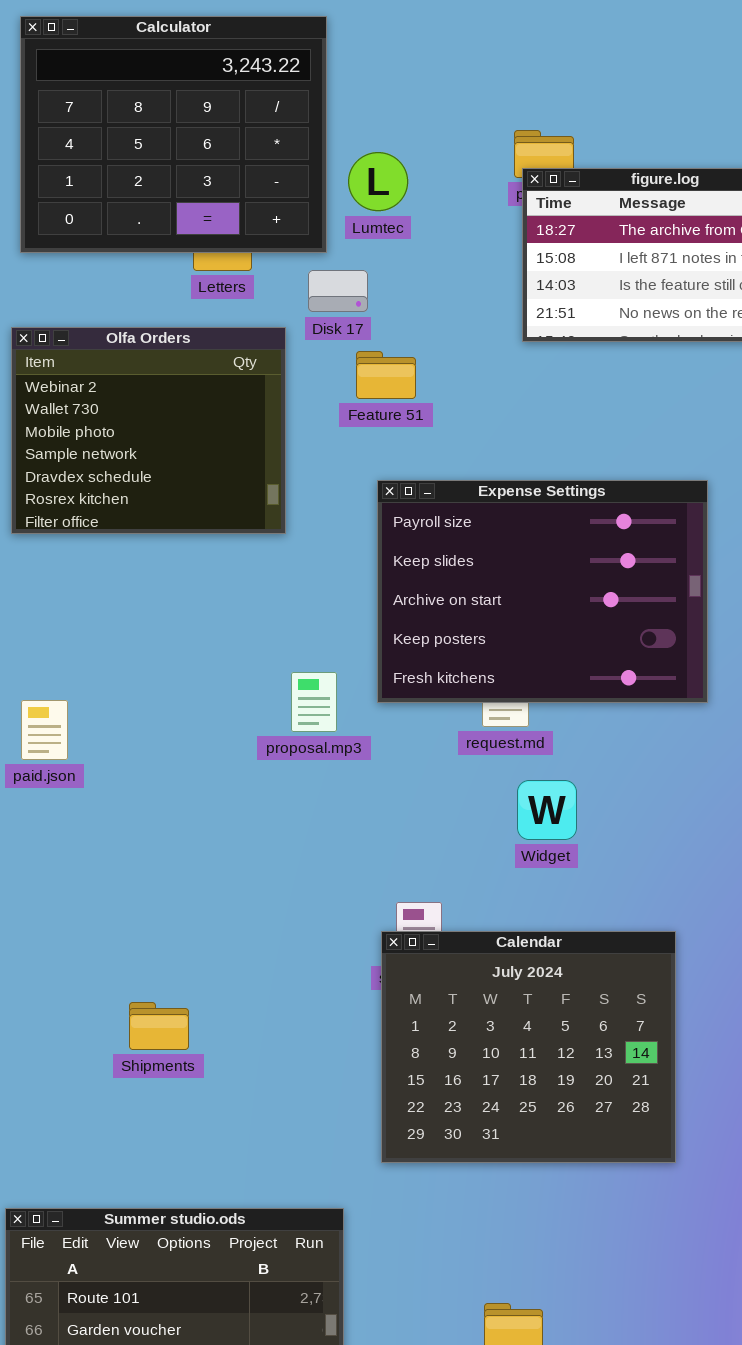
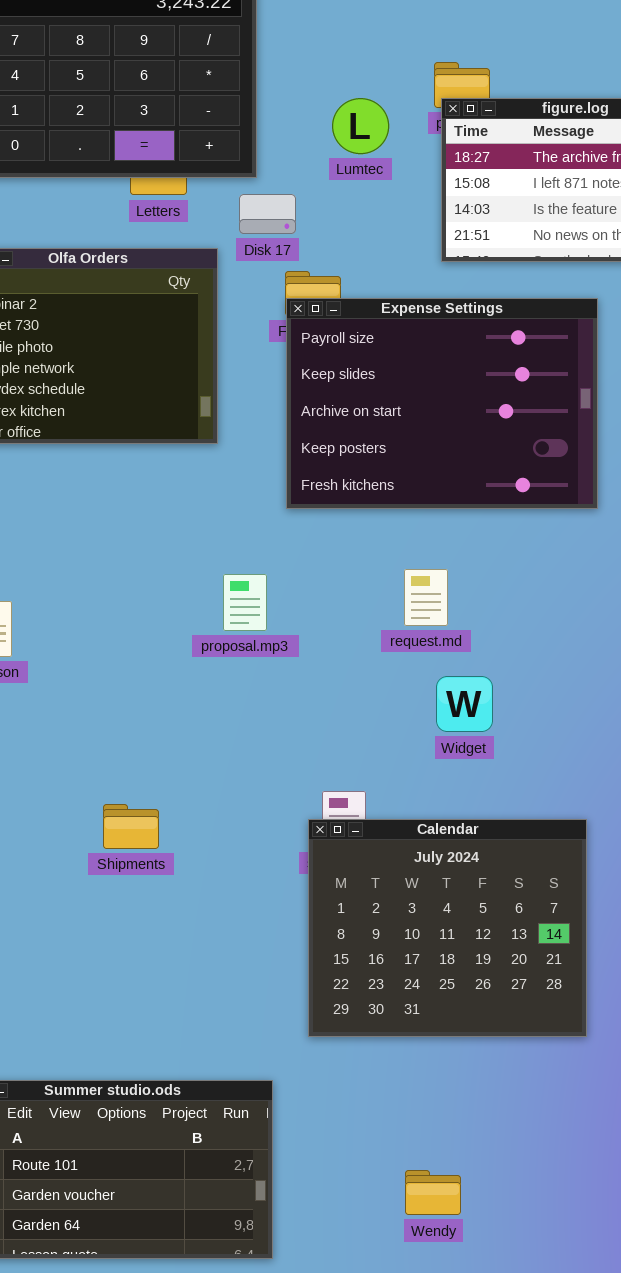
Lumtec: [348,152,408,211] -> [332,98,389,154], moved
Expense Settings: [377,480,708,703] -> [286,298,598,509], moved
Shipments: [129,1002,189,1050] -> [103,804,159,849], moved

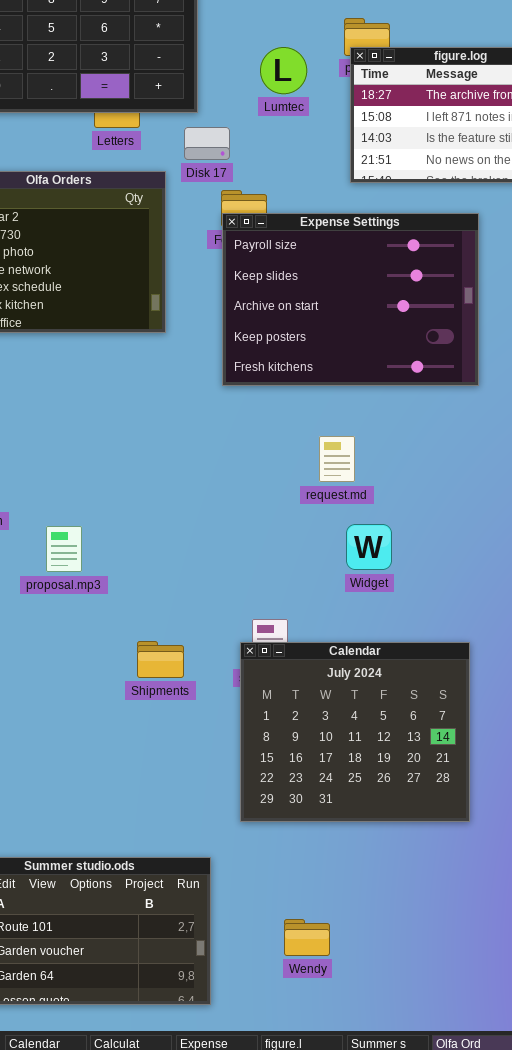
proposal.mp3: [223,574,267,631] -> [46,526,82,572], moved
Shipments: [103,804,159,849] -> [137,641,184,678], moved
Wendy: [405,1170,461,1215] -> [284,919,330,956], moved

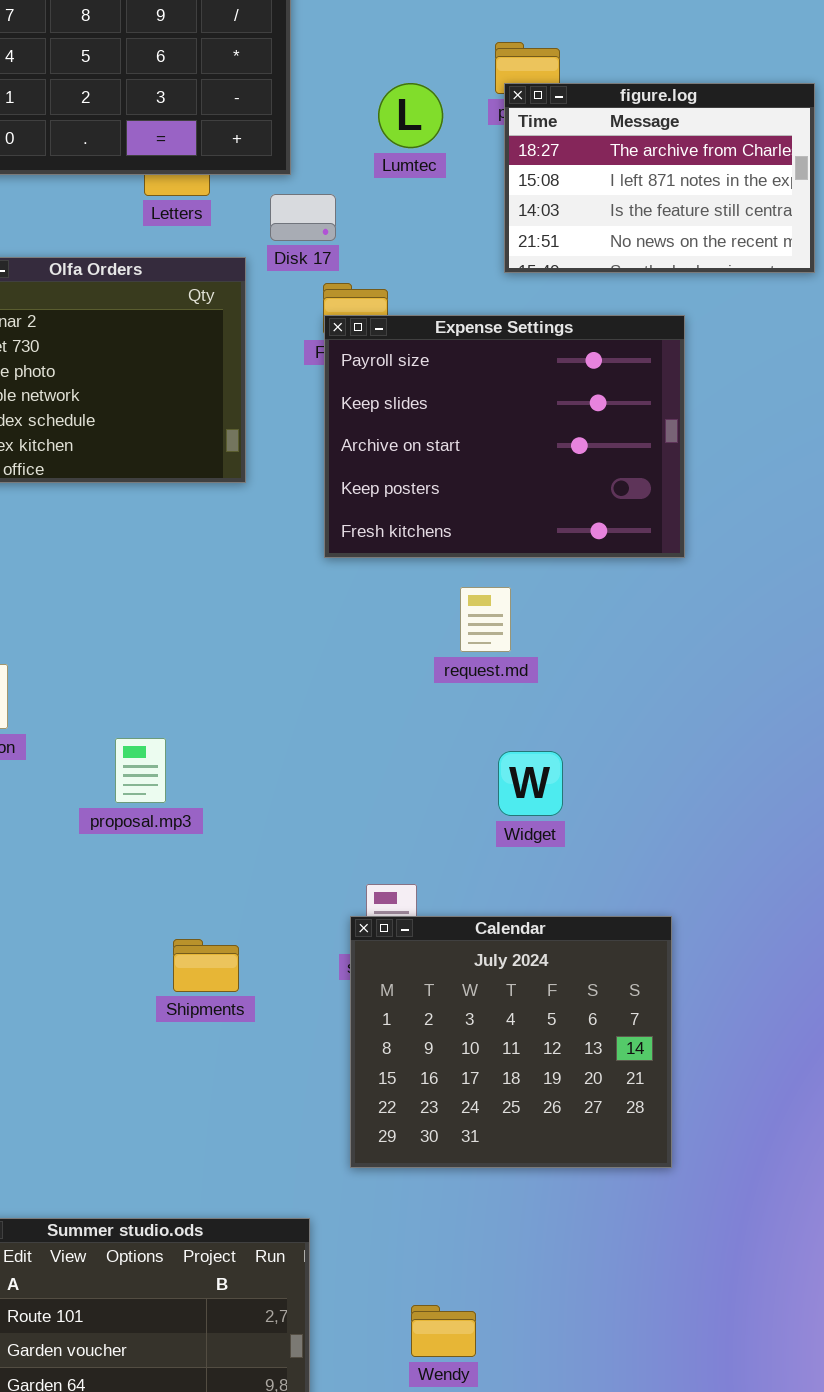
request.md: [319,436,355,482] -> [460,587,511,652], moved
proposal.mp3: [46,526,82,572] -> [115,738,166,803], moved
Shipments: [137,641,184,678] -> [173,939,239,992], moved

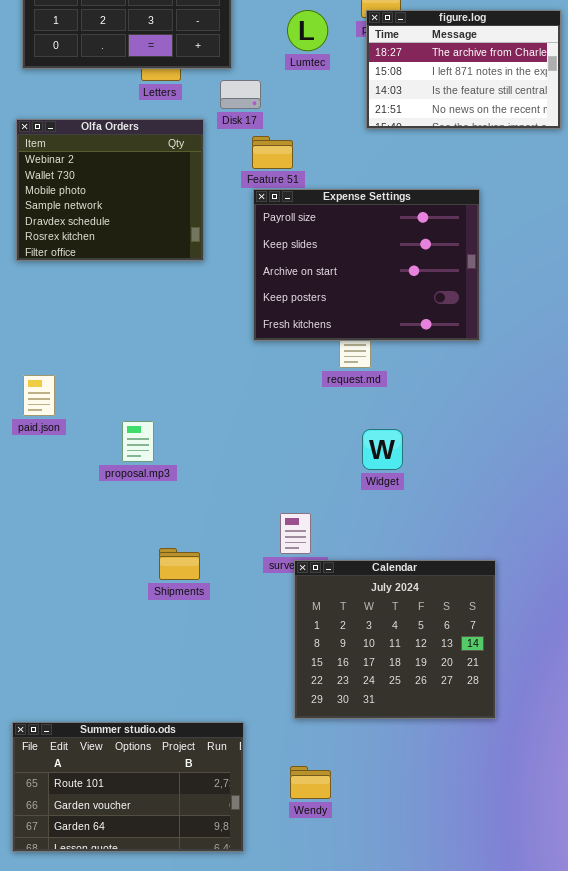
Expense Settings: [324,315,685,558] -> [253,189,480,341], moved
Calendar: [350,916,672,1168] -> [294,560,496,719], moved
Wendy: [411,1305,476,1357] -> [290,766,331,799], moved

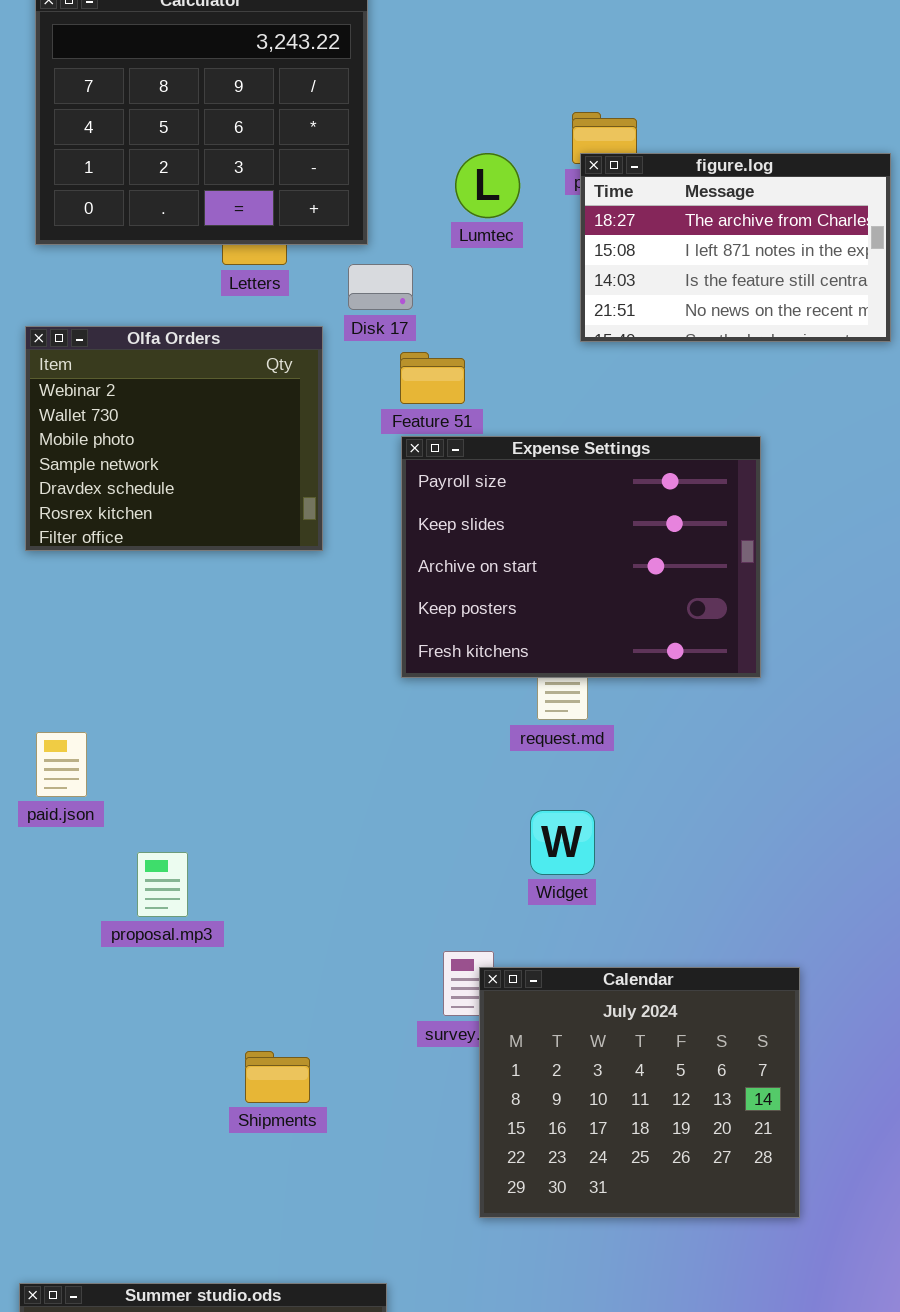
proposal.mp3: [122,421,154,462] -> [137,852,188,917], moved
Widget: [362,429,403,470] -> [530,810,595,875], moved
Shipments: [159,548,200,580] -> [245,1051,310,1103], moved
Calendar: [294,560,496,719] -> [479,967,800,1218], moved

